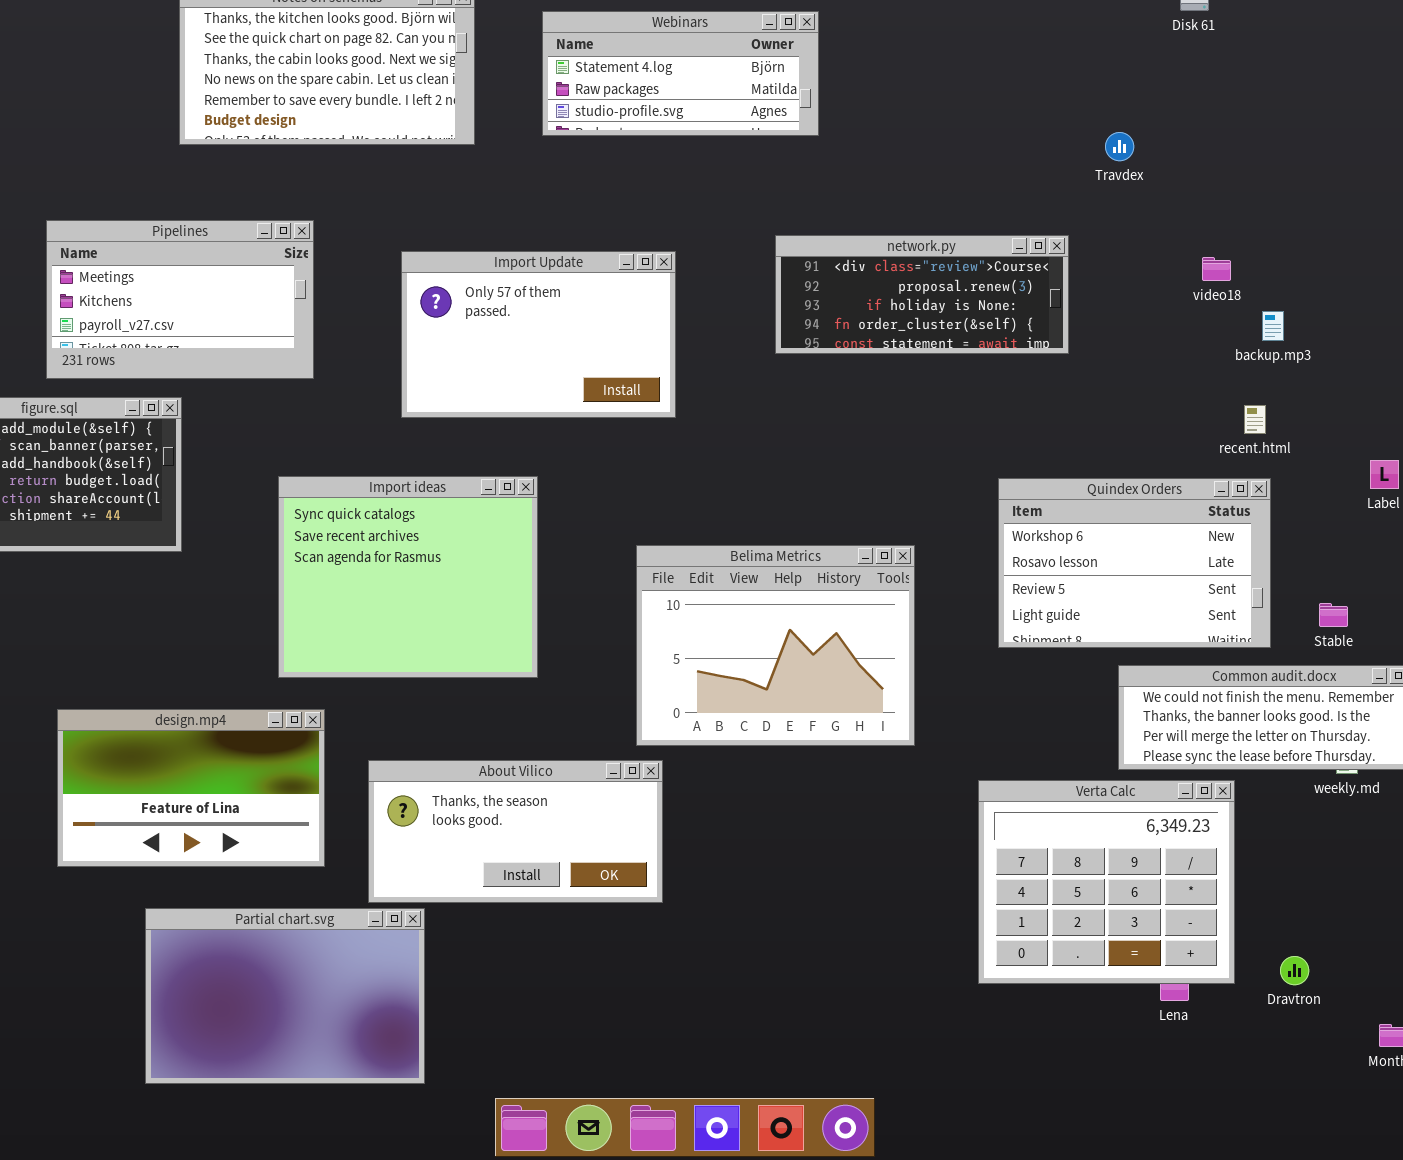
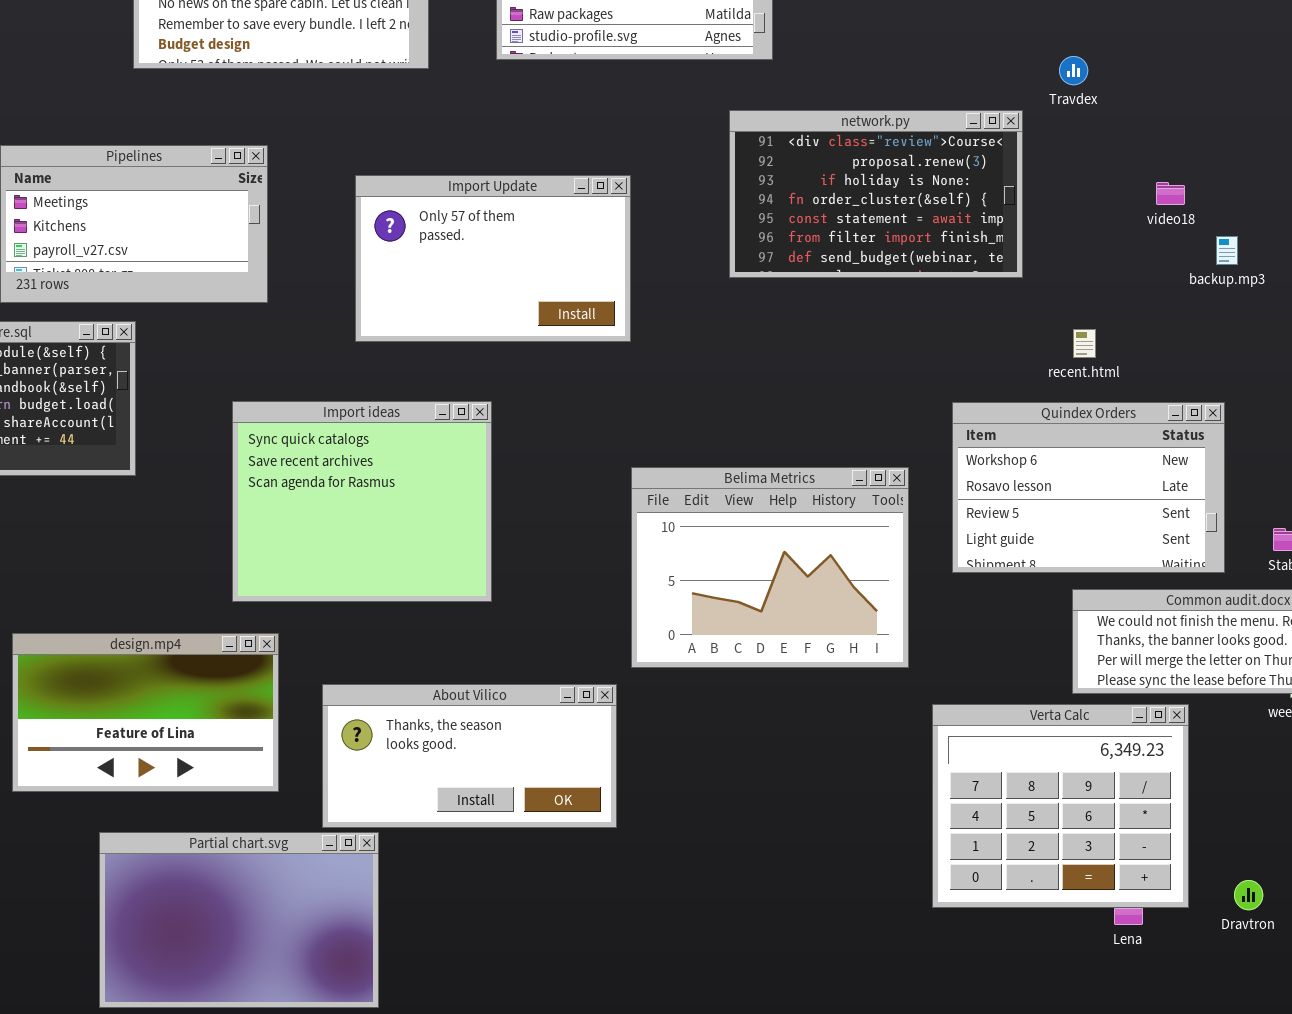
network.py: [775,235,1069,354] -> [729,110,1023,278], resized
recent.html: [1244,405,1266,434] -> [1073,329,1096,358], moved
Belima Metrics: [636,545,915,746] -> [631,467,909,668], moved

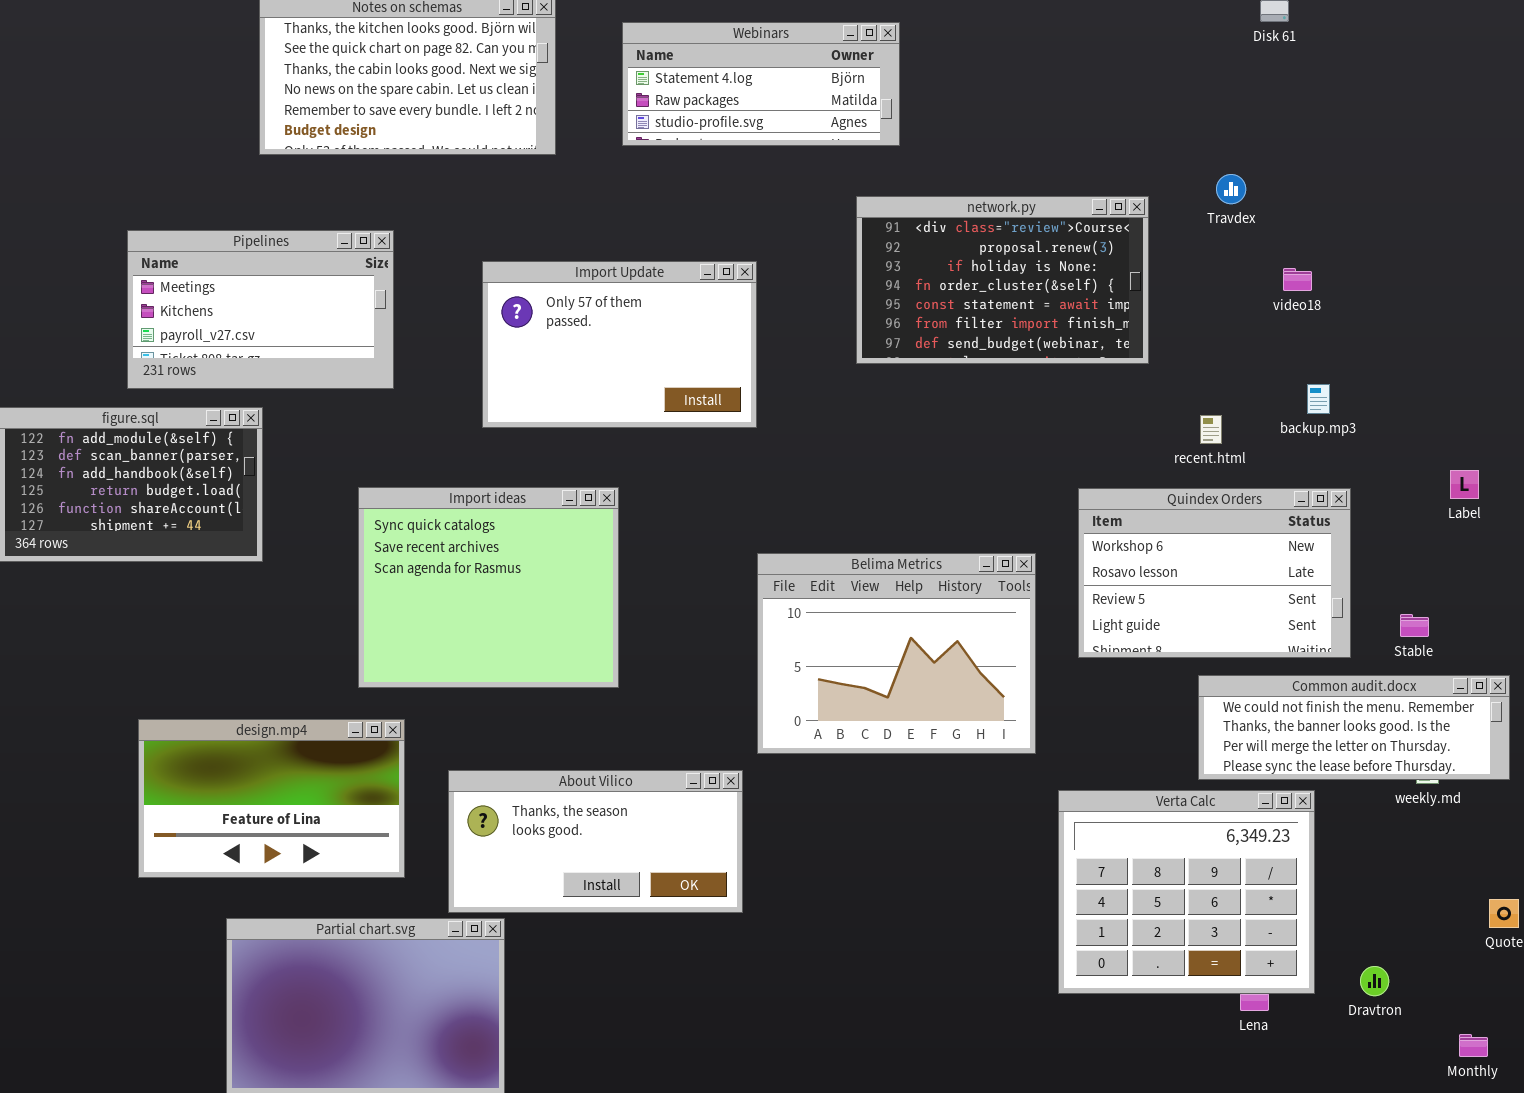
Travdex: [1059,56,1088,85] -> [1216,174,1246,204], moved
backup.mp3: [1216,236,1238,265] -> [1307,384,1330,414], moved

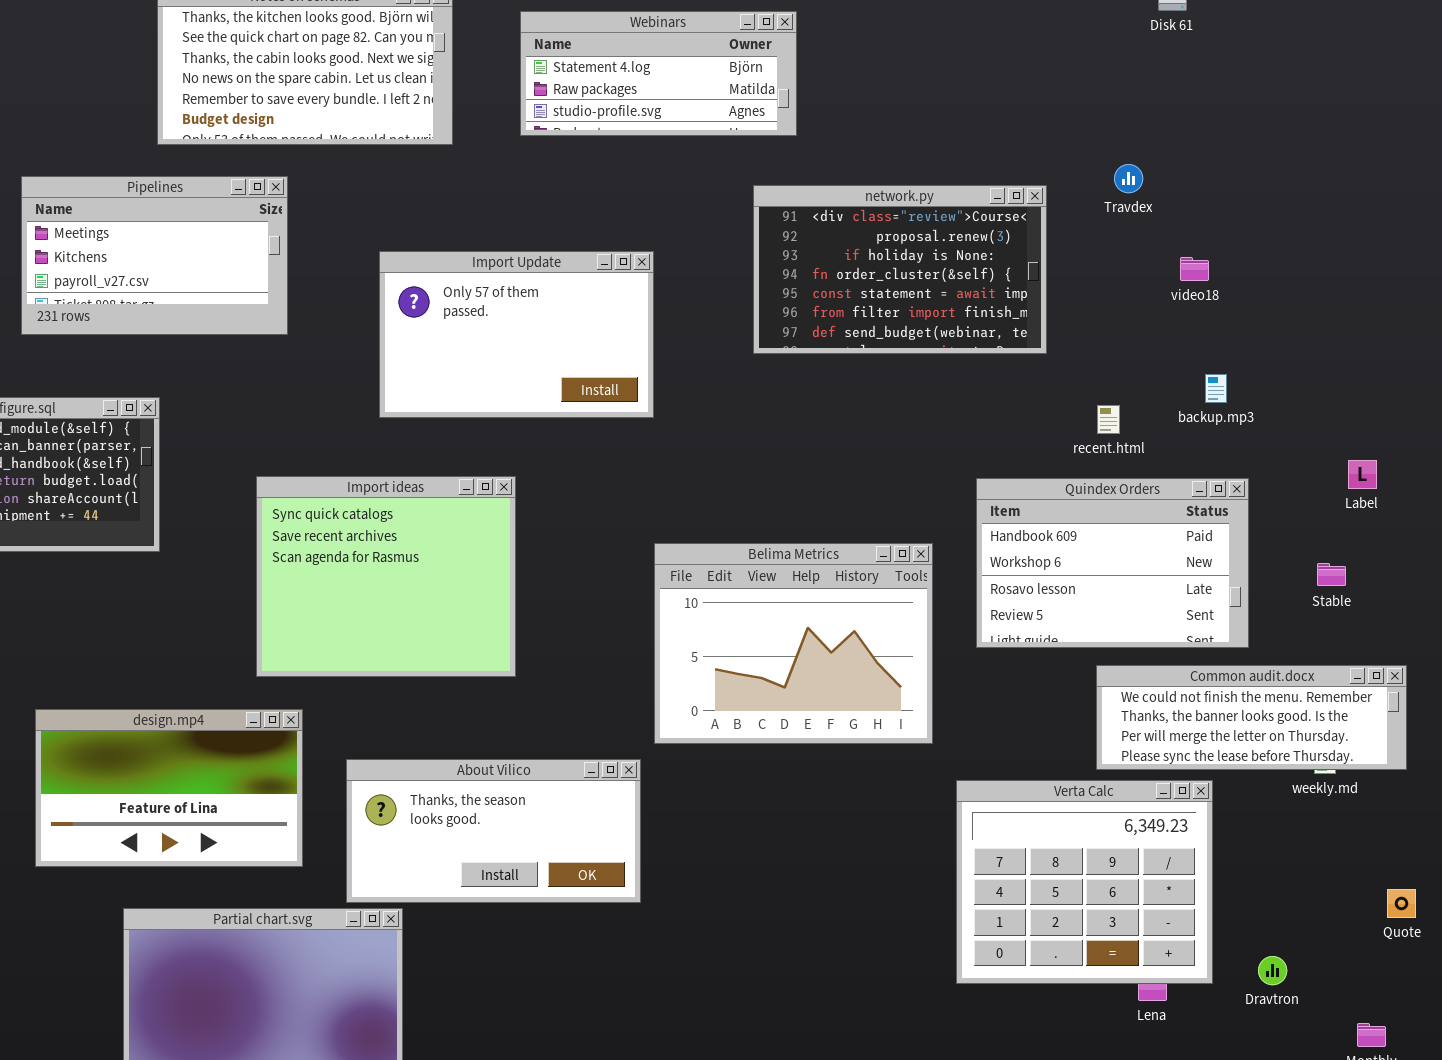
Pipelines: [127,230,394,389] -> [21,176,288,335], moved
Quindex Orders: [1078,488,1351,658] -> [976,478,1249,648], scrolled up 1 row
Stable: [1400,614,1429,637] -> [1317,563,1346,586], moved

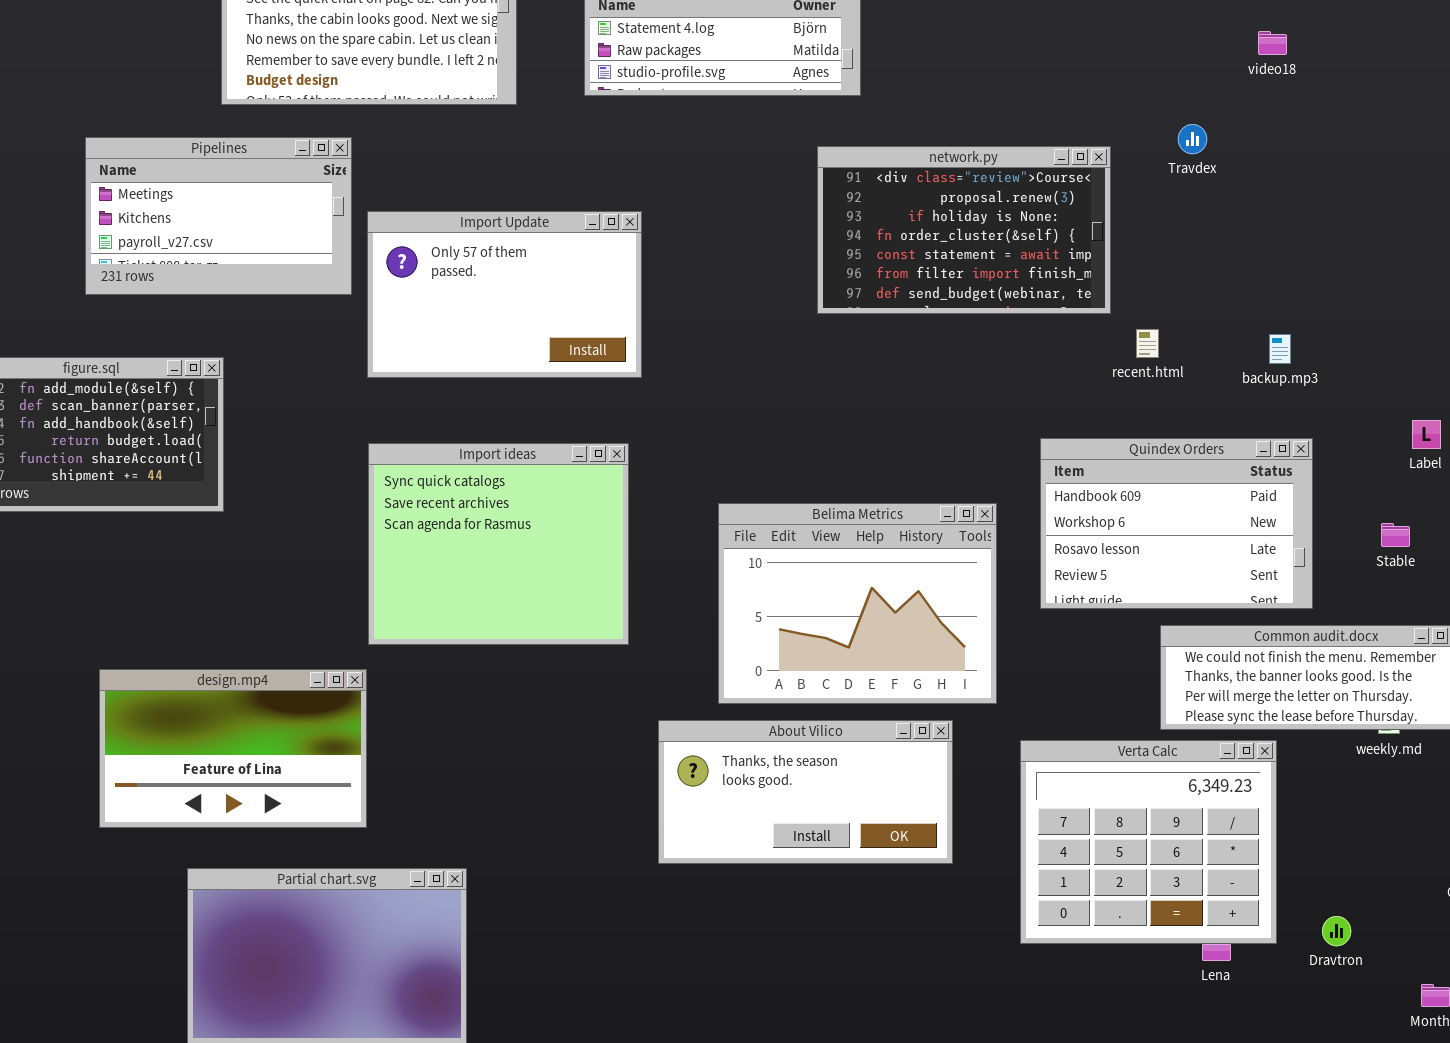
Import Update: [379,251,654,418] -> [367,211,642,378], moved
video18: [1180,257,1209,281] -> [1258,31,1287,55], moved
recent.html: [1097,405,1120,434] -> [1136,329,1159,358], moved
Import ideas: [256,476,516,677] -> [368,443,629,645], moved
About Vilico: [346,759,641,903] -> [658,720,953,864], moved

